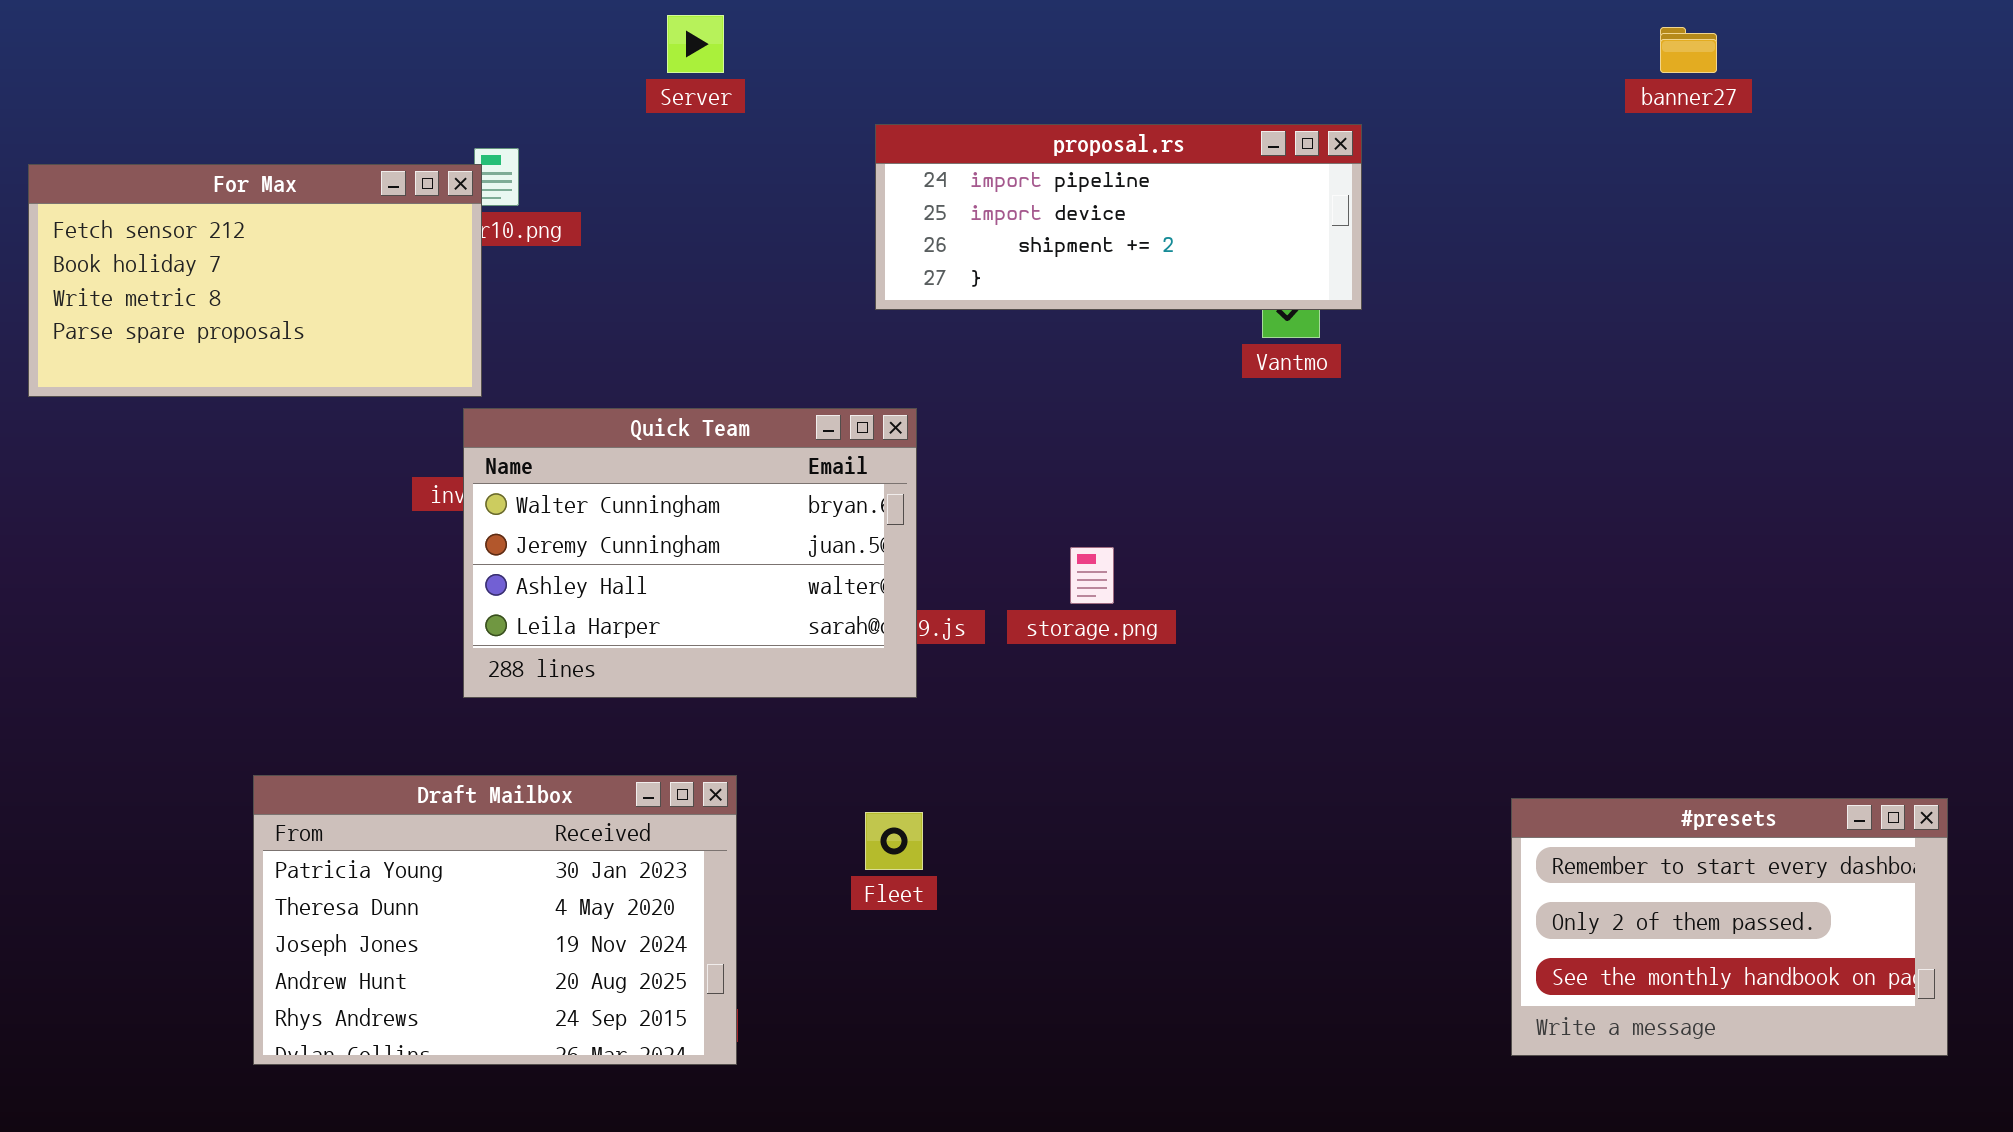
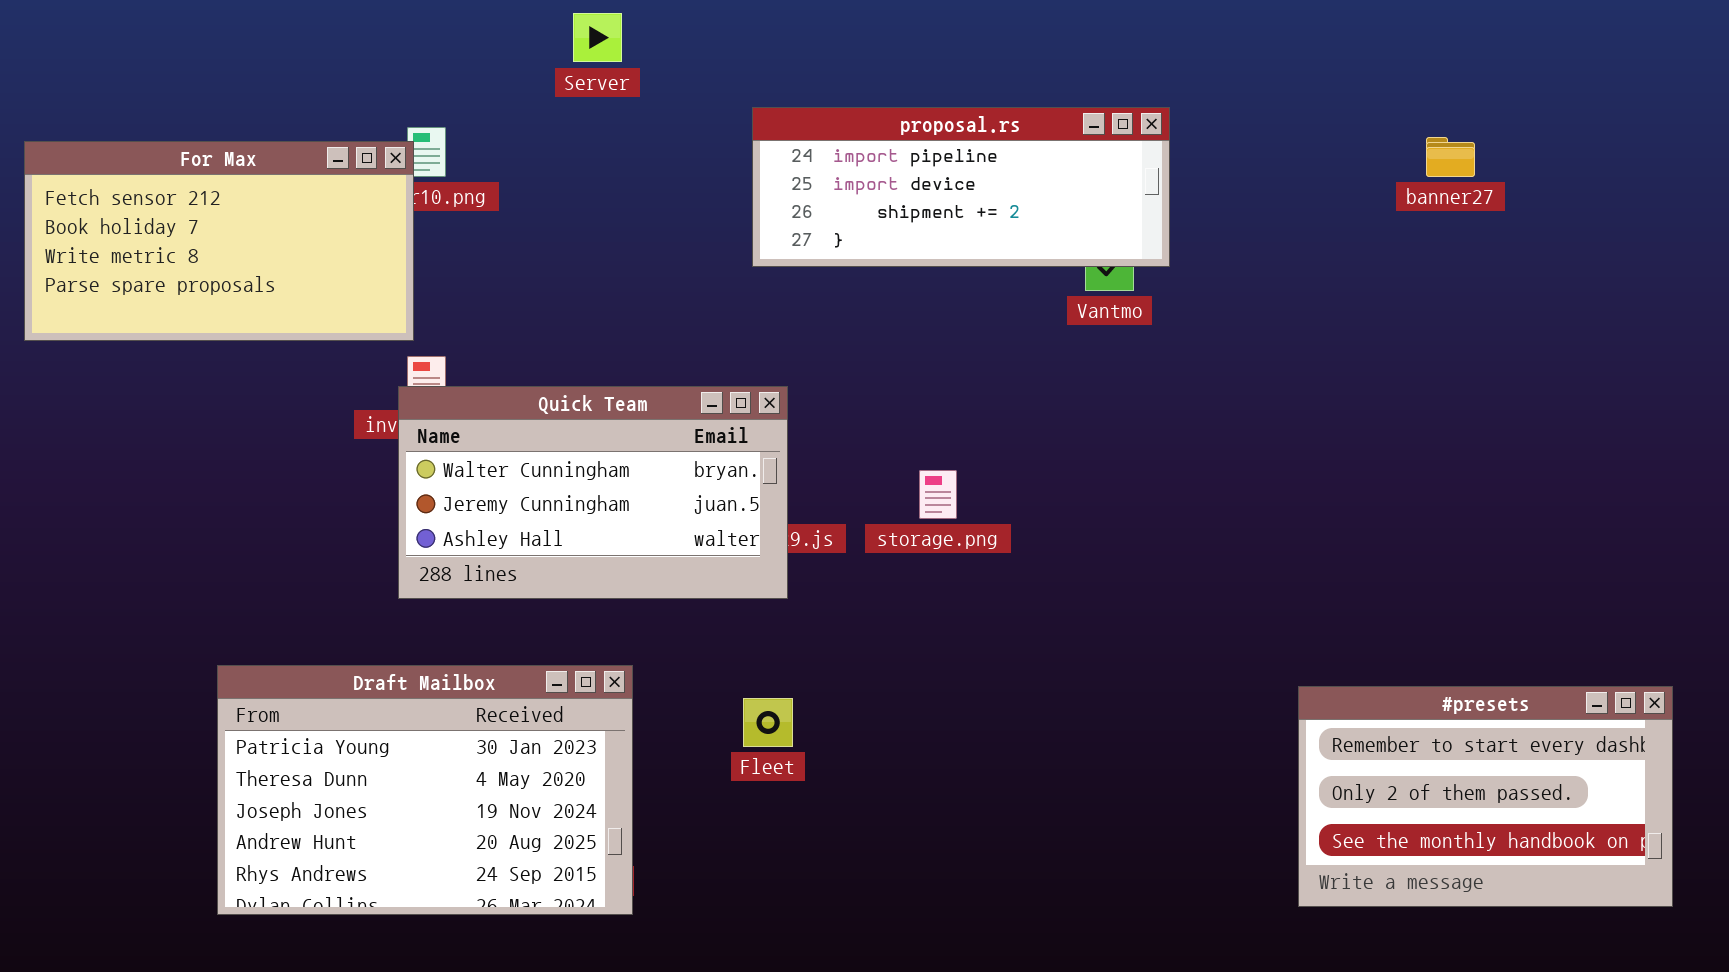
banner27: [1660,27,1717,73] -> [1426,137,1475,177], moved
Quick Team: [463,408,917,698] -> [398,386,788,599], resized

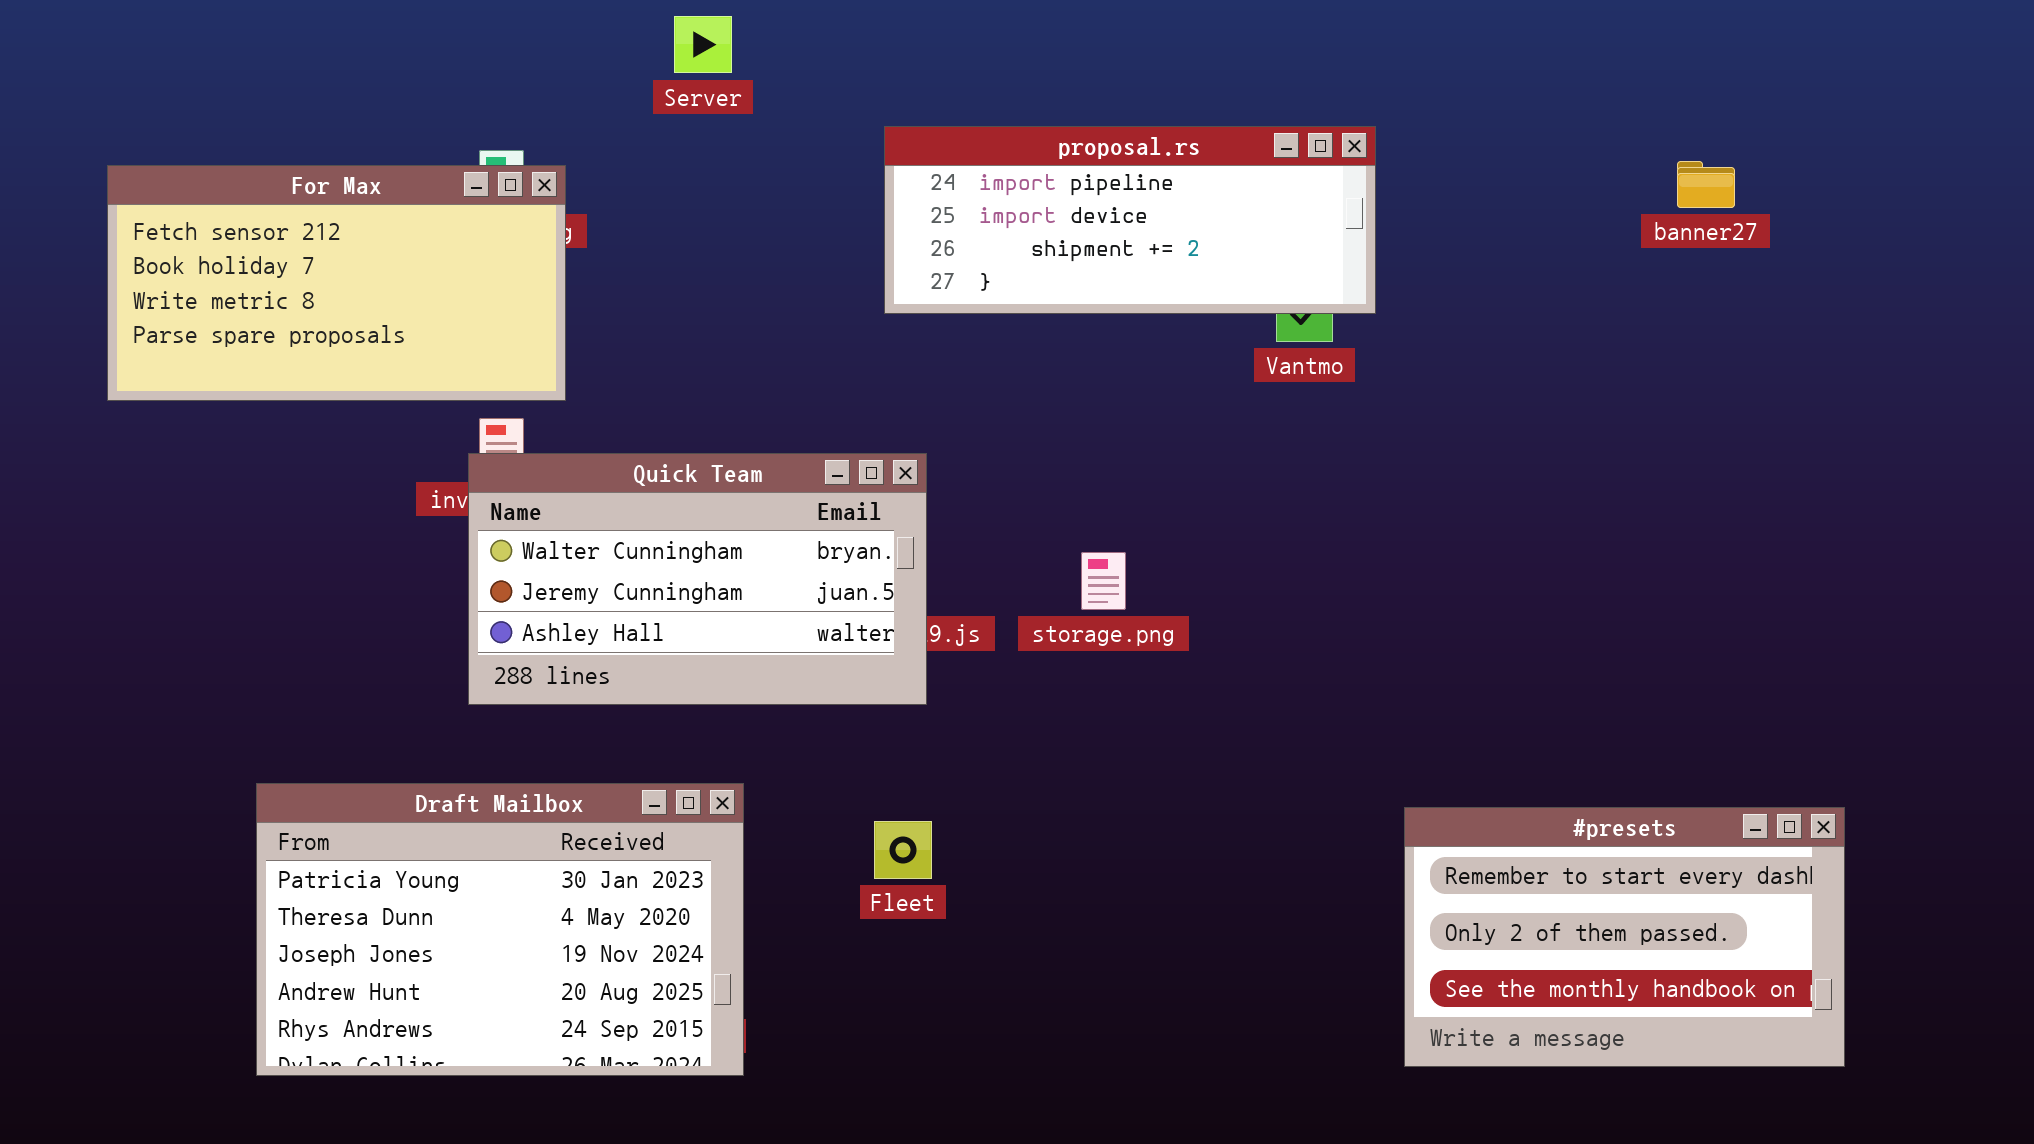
For Max: [24,141,414,341] -> [107,165,566,401], moved
#presets: [1298,686,1673,907] -> [1404,807,1845,1067], moved

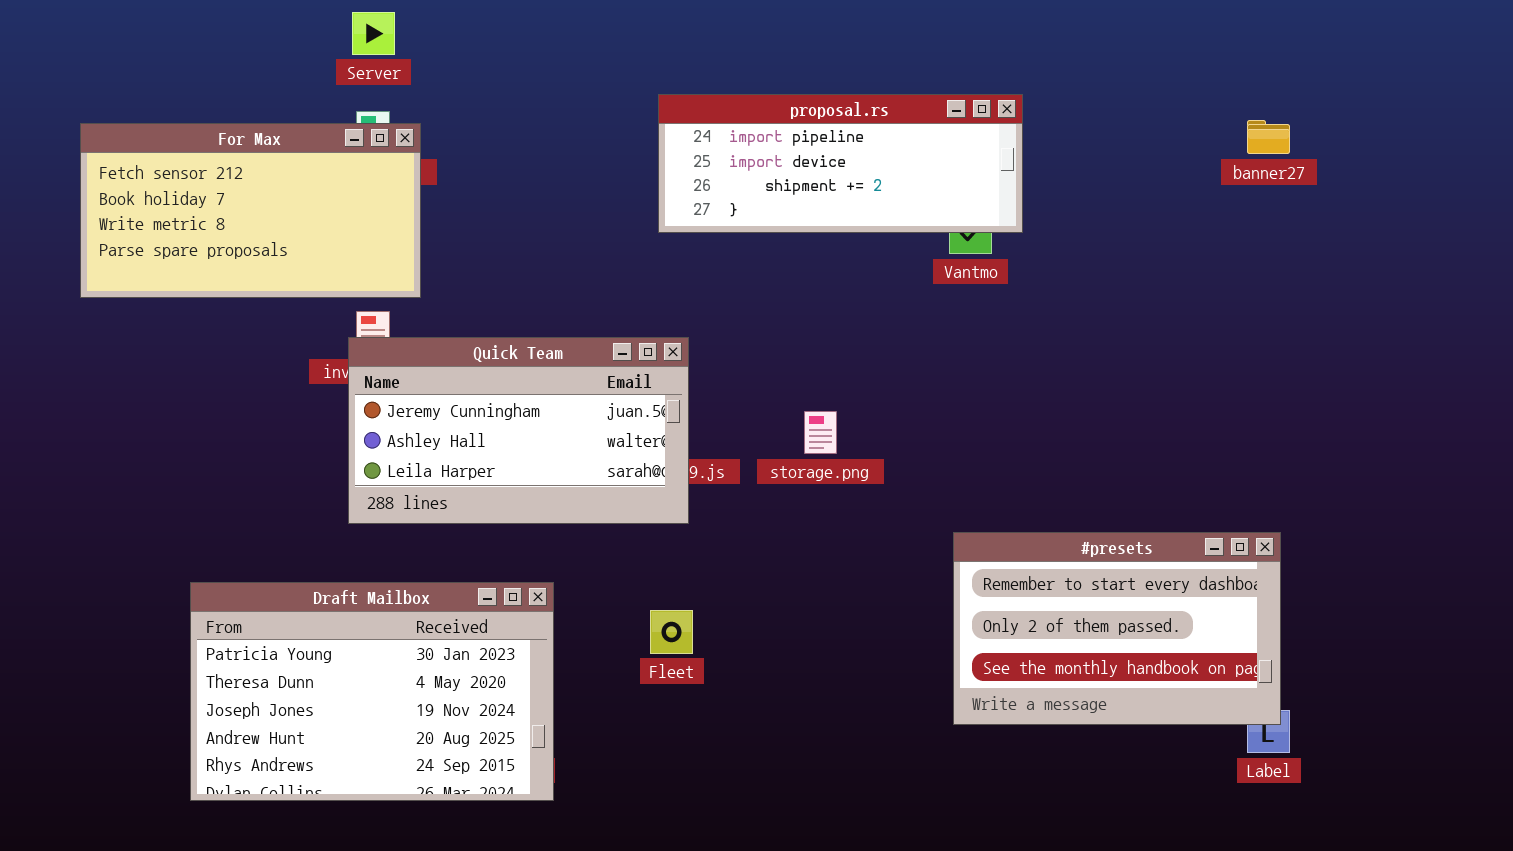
Server: [674,16,732,73] -> [352,12,395,55], moved
Quick Team: [468,453,927,705] -> [348,337,689,524], scrolled down 1 row
#presets: [1404,807,1845,1067] -> [953,532,1281,725], moved

